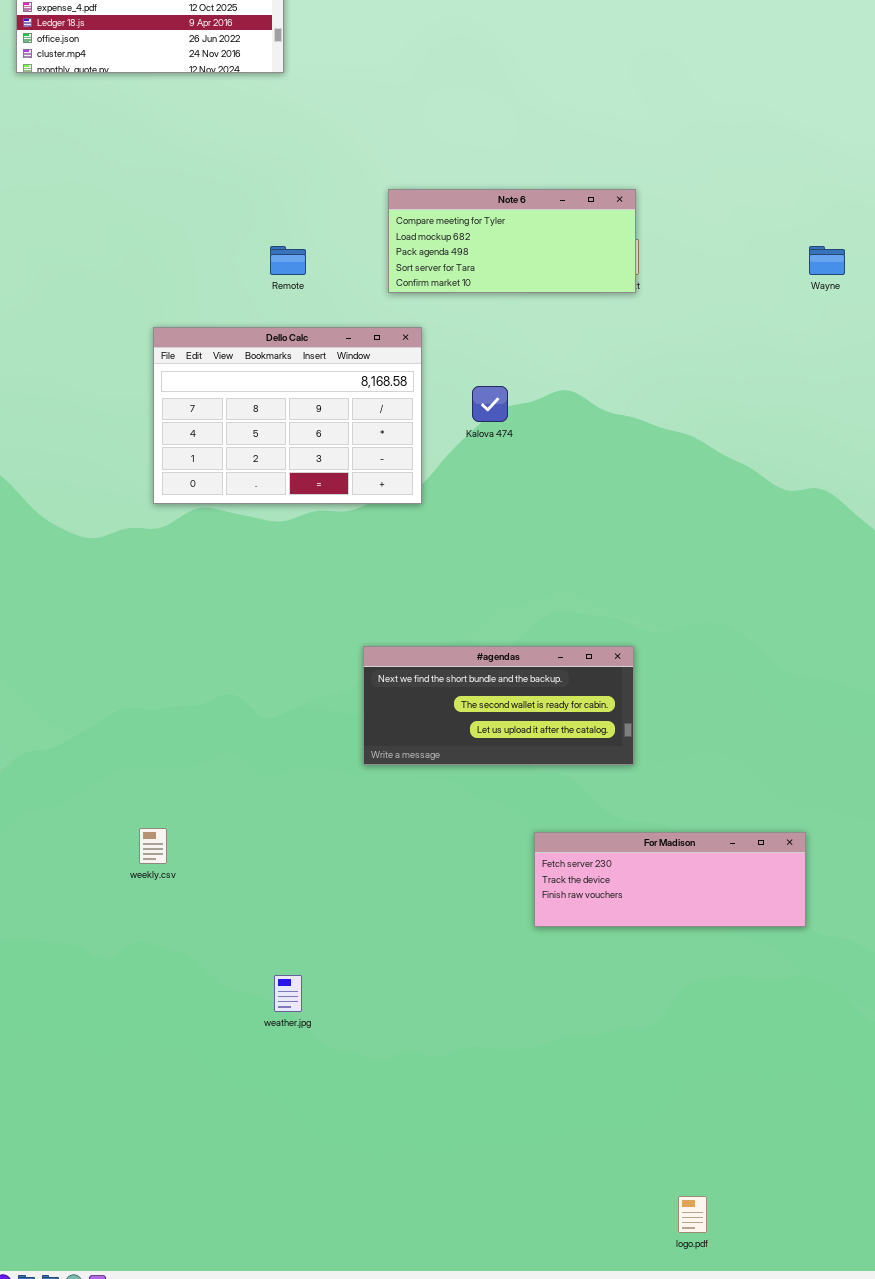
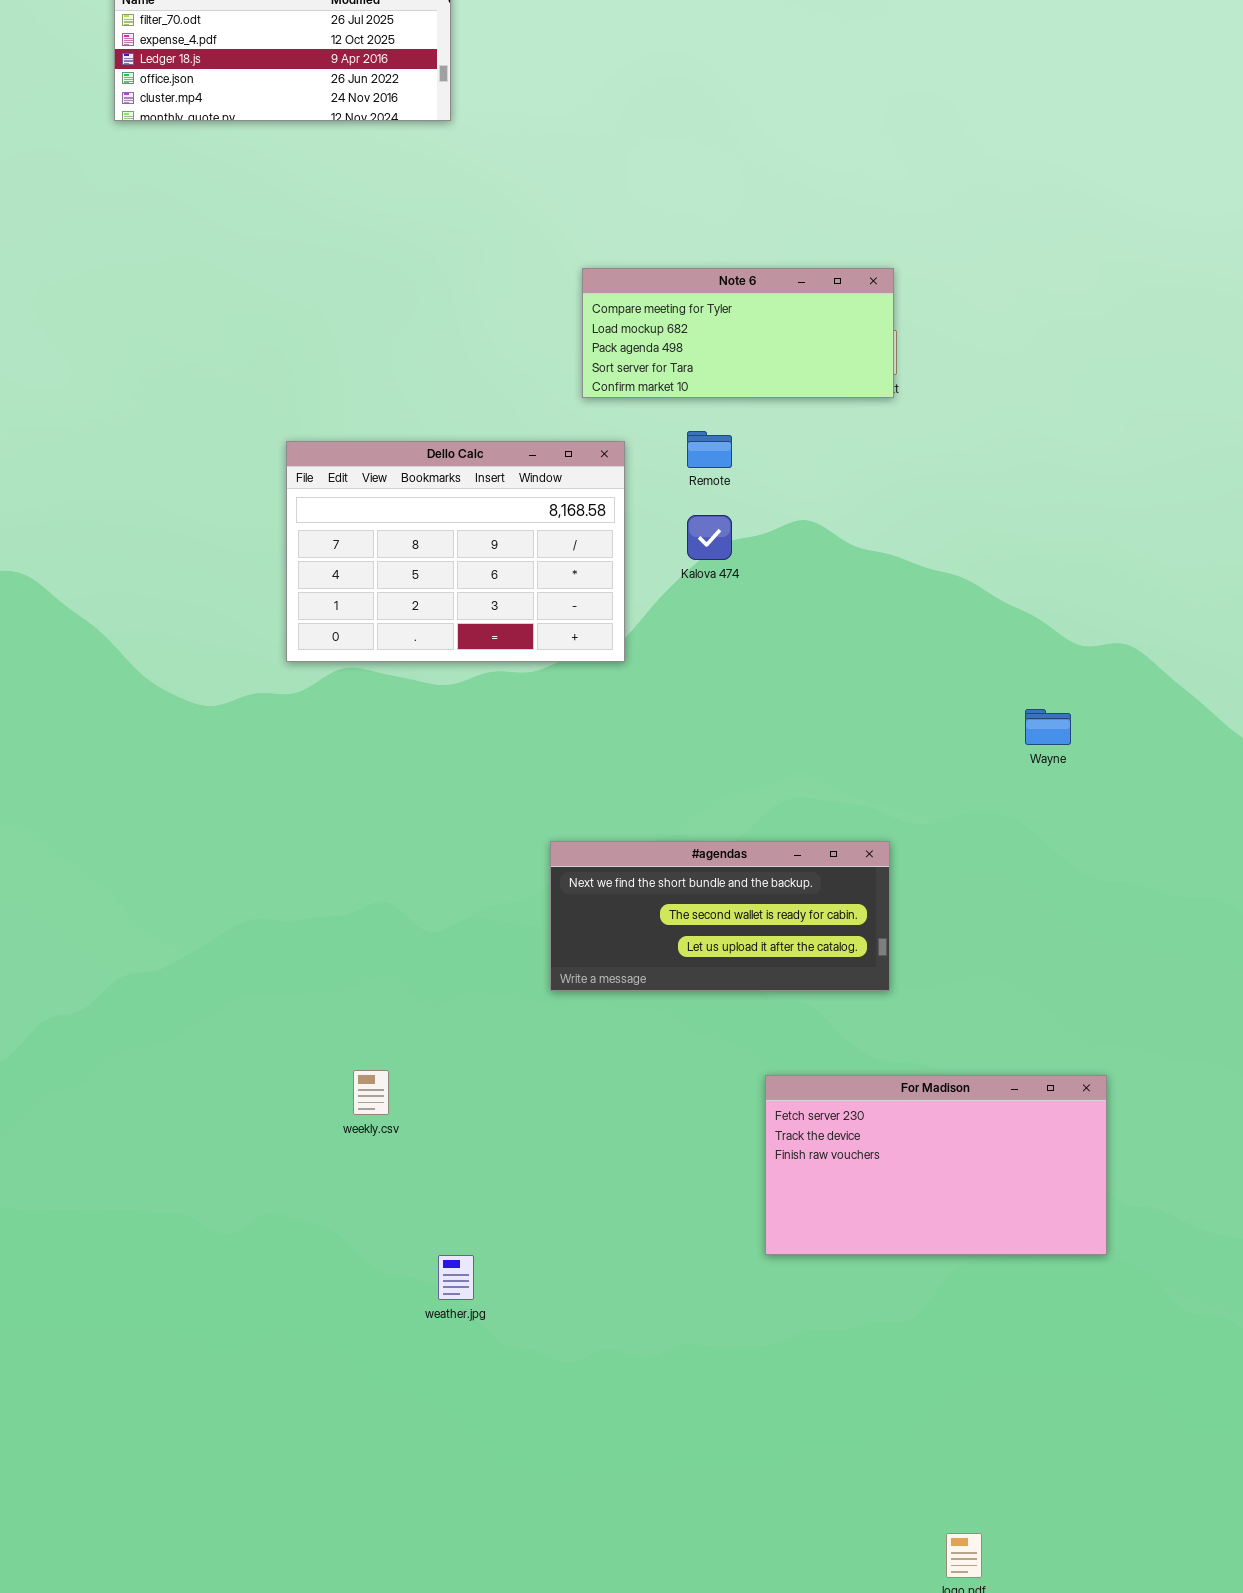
Remote: [270,246,306,275] -> [687,431,732,468], moved
Wayne: [809,246,845,275] -> [1025,709,1071,745], moved
weekly.csv: [139,828,167,864] -> [353,1070,389,1115], moved
For Madison: [534,832,806,927] -> [765,1075,1107,1255], resized

